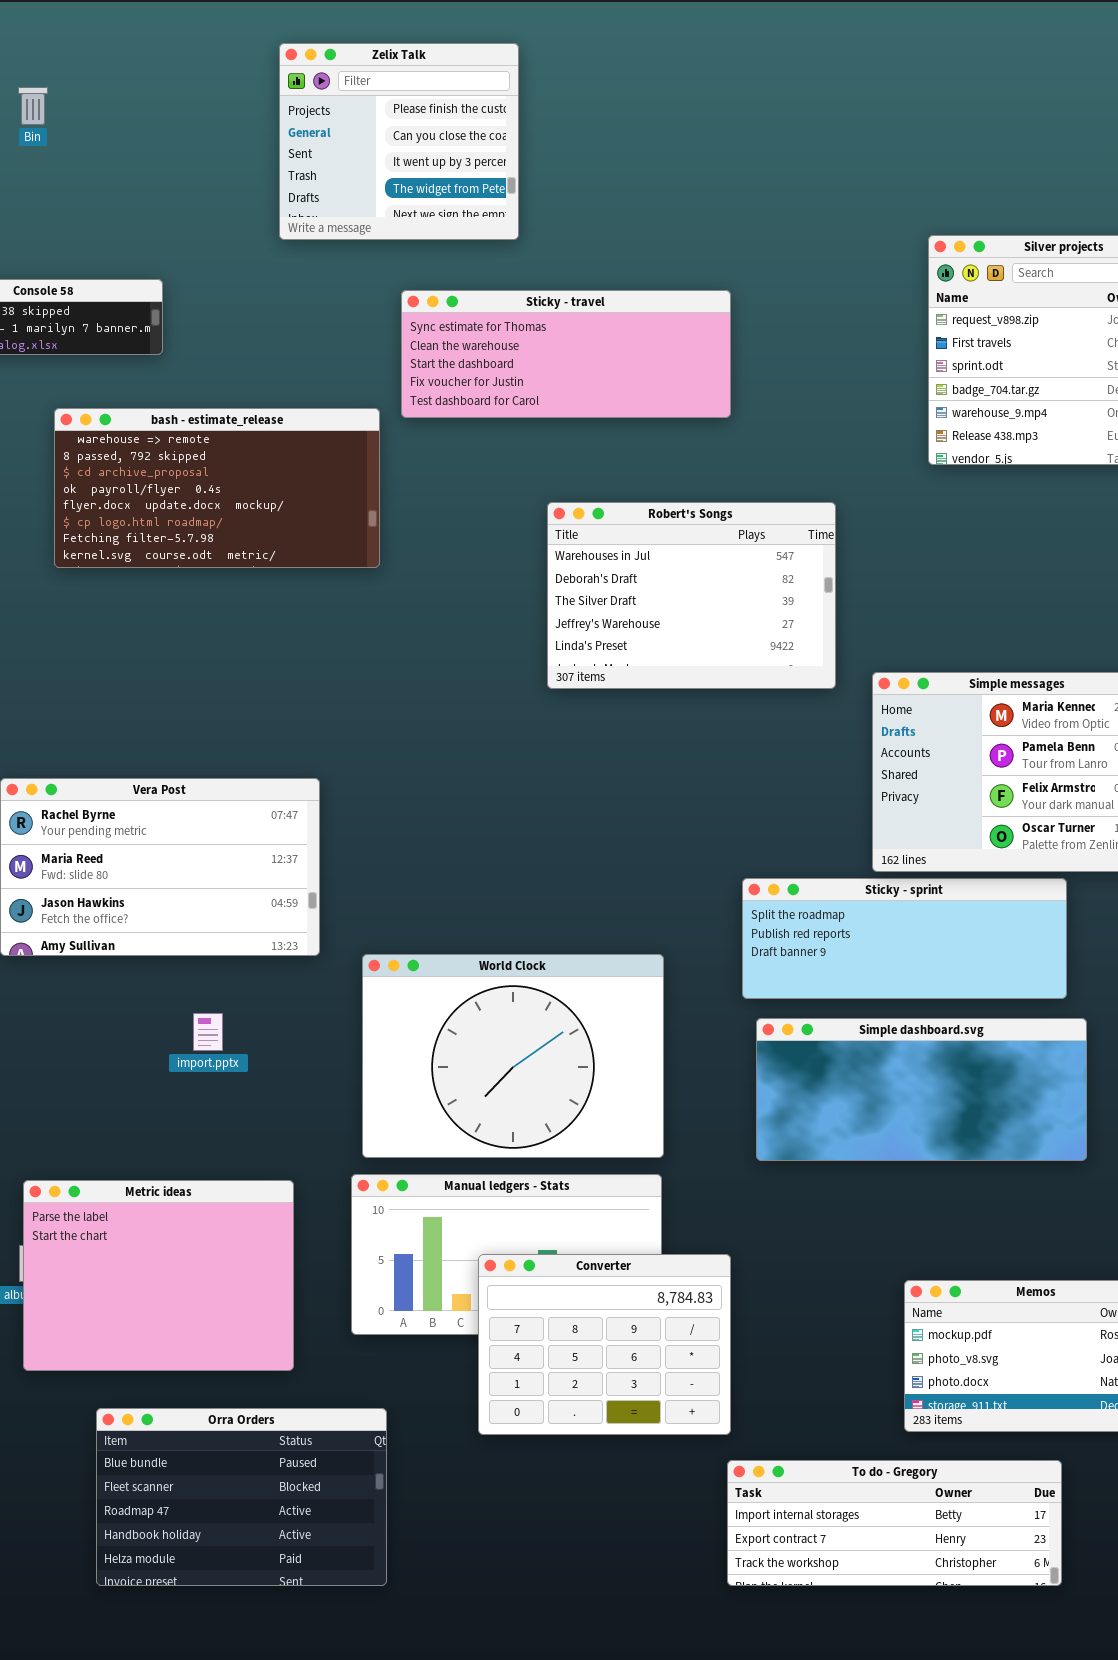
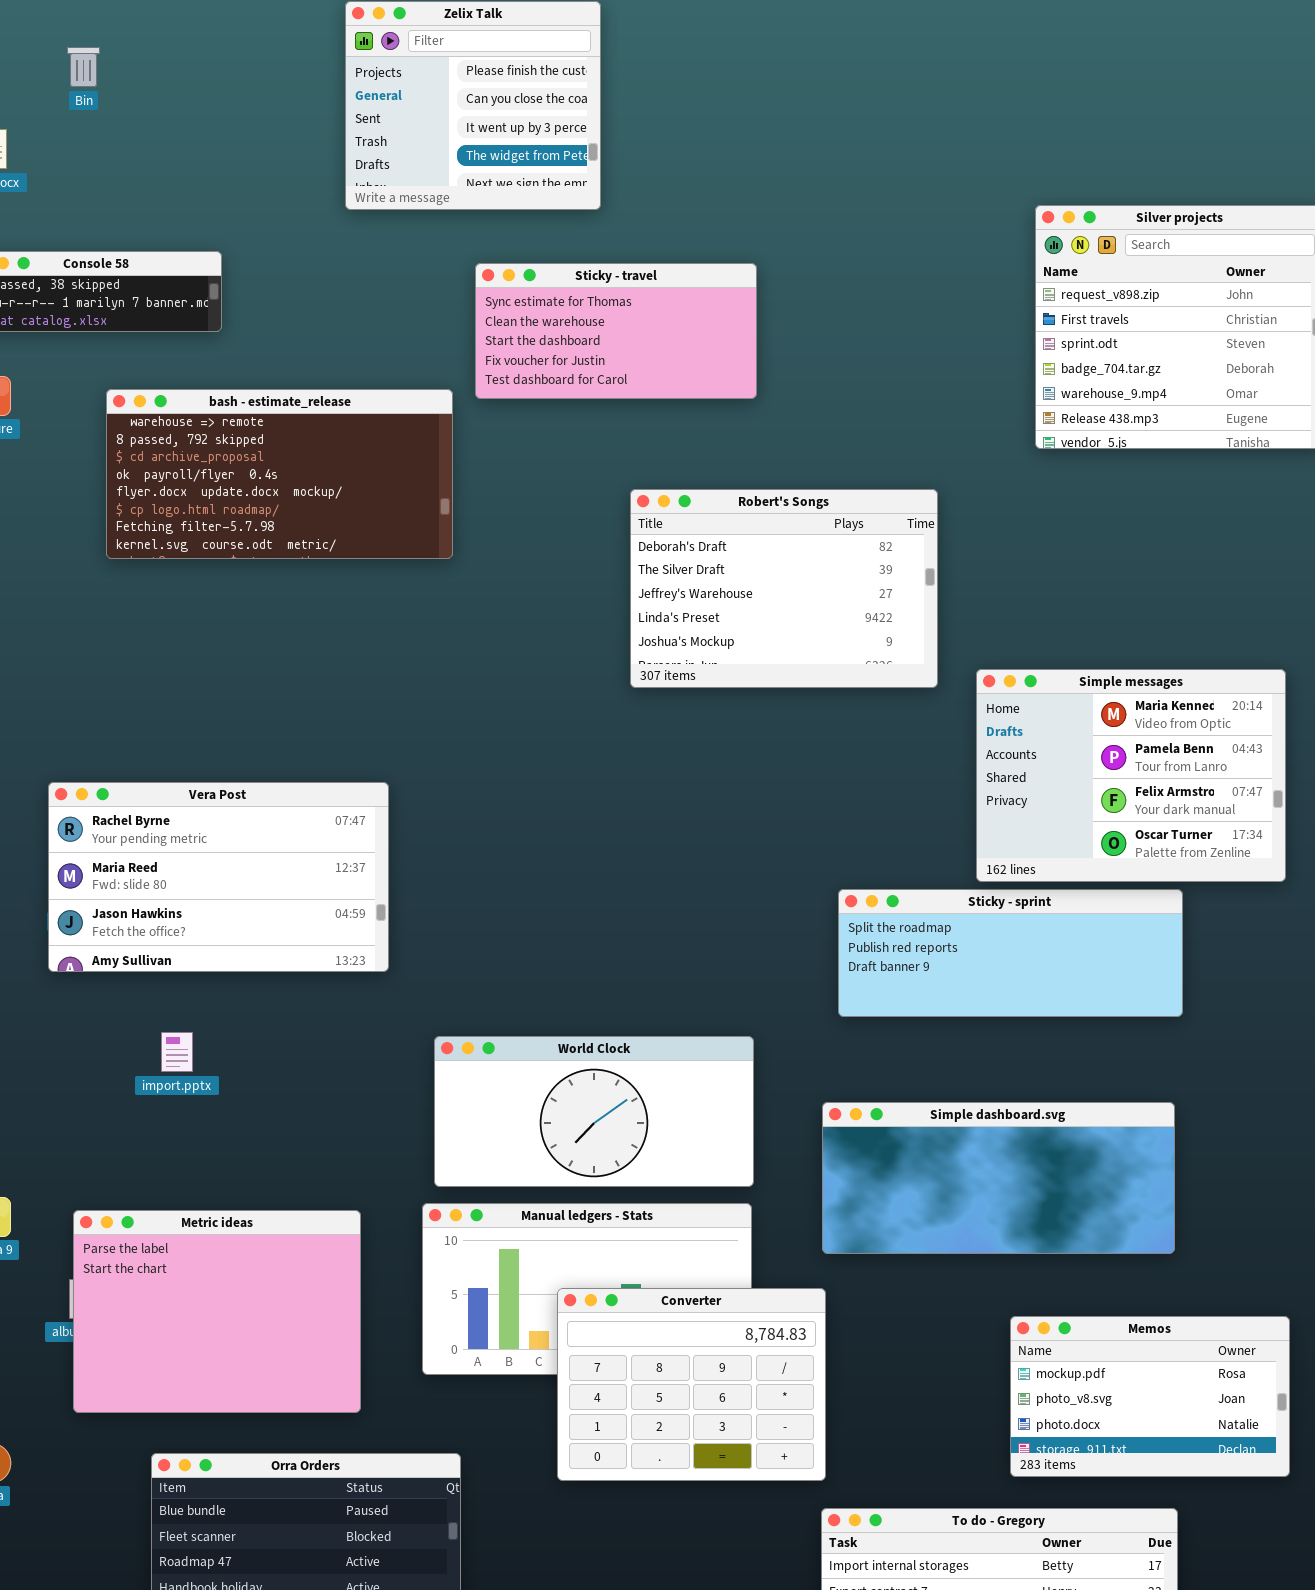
Sticky - travel: [401,290,731,418] -> [475,263,757,399], resized
Robert's Songs: [547,502,836,689] -> [630,489,938,688], scrolled down 1 row
World Clock: [362,954,664,1158] -> [434,1036,754,1187], resized
import.pptx: [193,1013,223,1051] -> [161,1032,193,1072], moved
Simple dashboard.svg: [756,1018,1087,1161] -> [822,1102,1175,1254], moved

